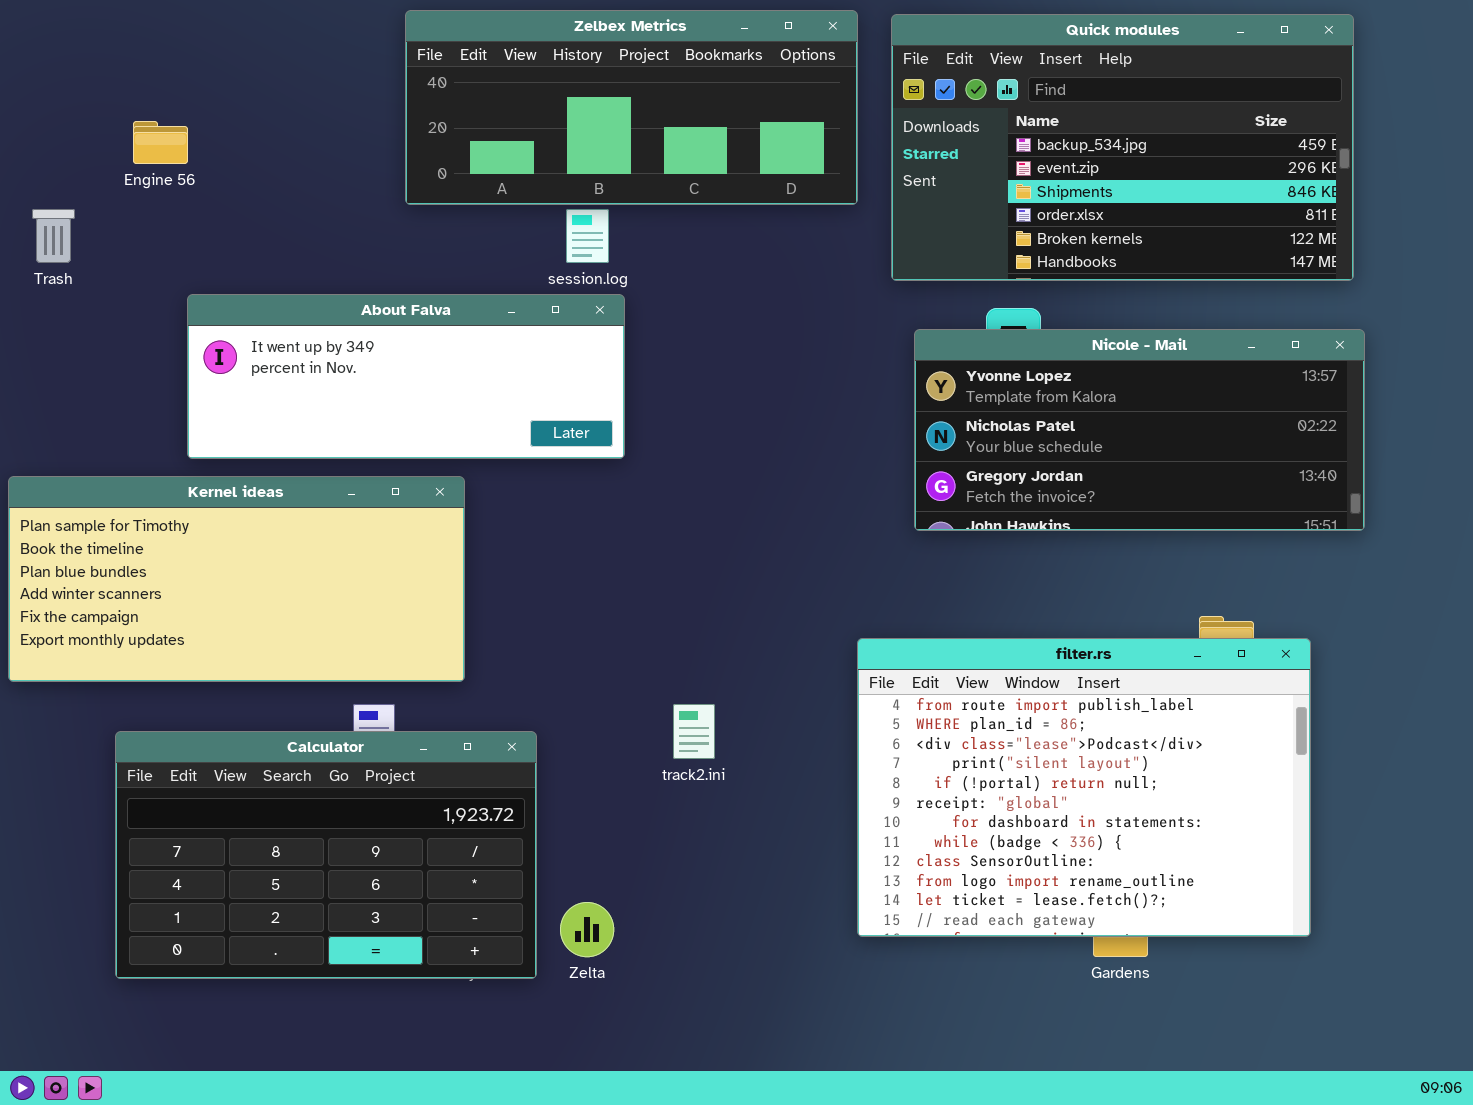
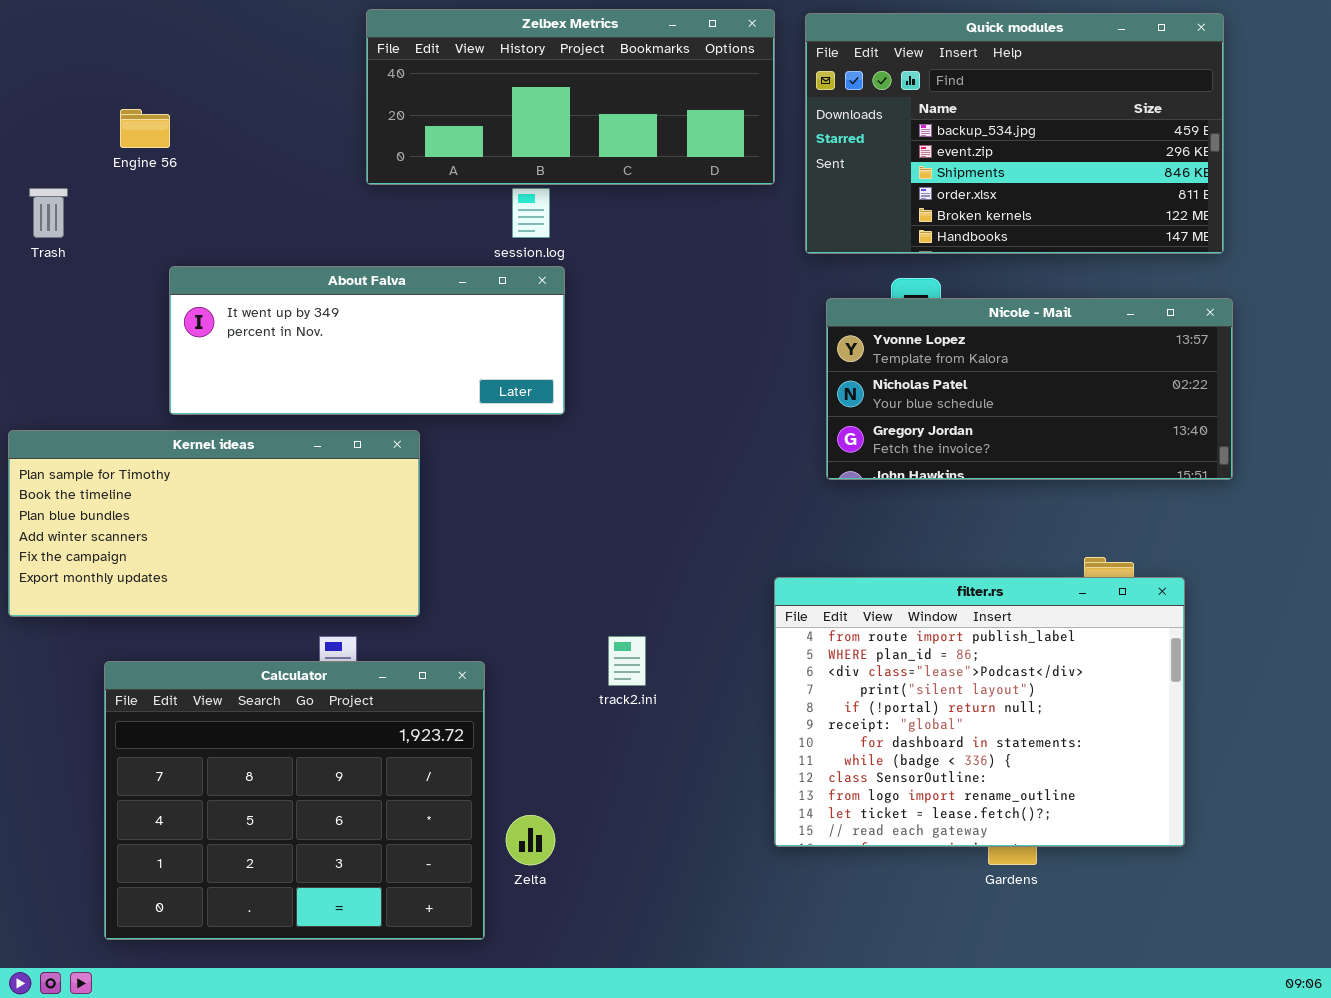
Calculator: [115,731,537,979] -> [104,661,485,940], resized

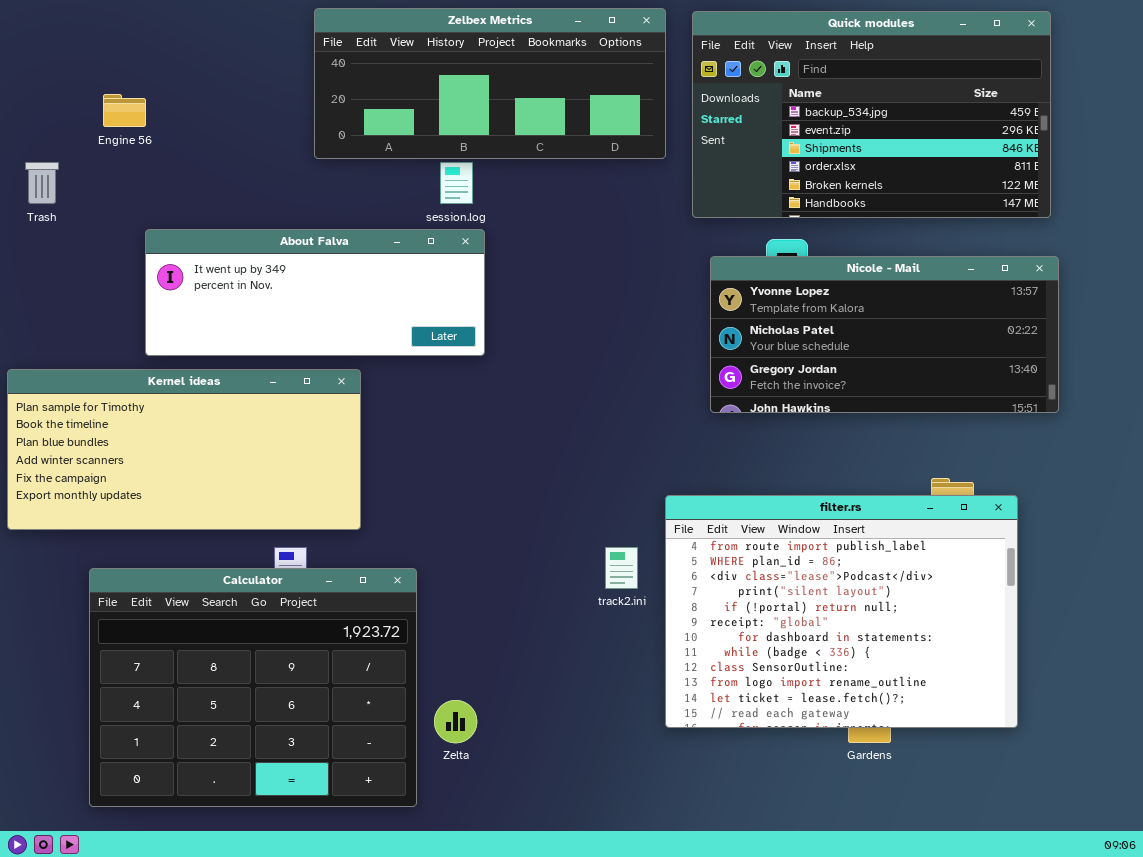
track2.ini: [608,636,646,686] -> [605,547,638,589], moved

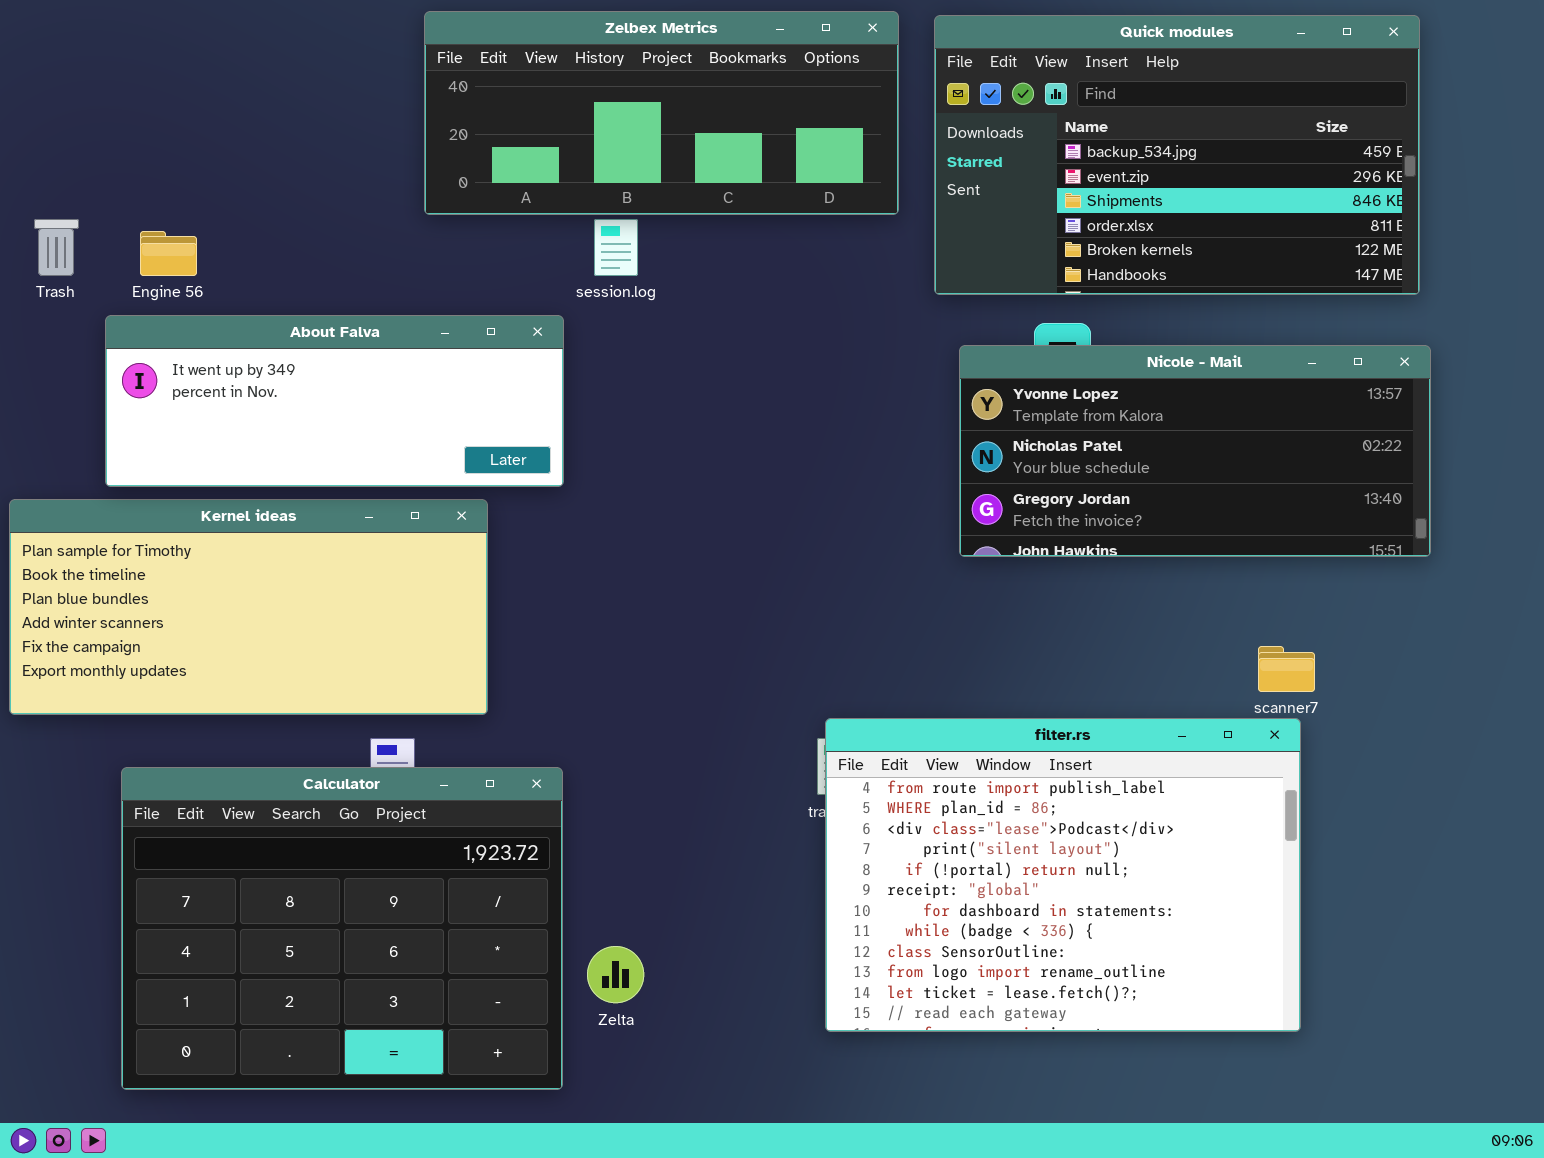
Engine 56: [103,94,146,127] -> [140,231,197,276], moved
About Falva: [145,229,485,356] -> [105,315,564,487], moved
filter.rs: [665,495,1018,728] -> [825,718,1301,1032], moved

